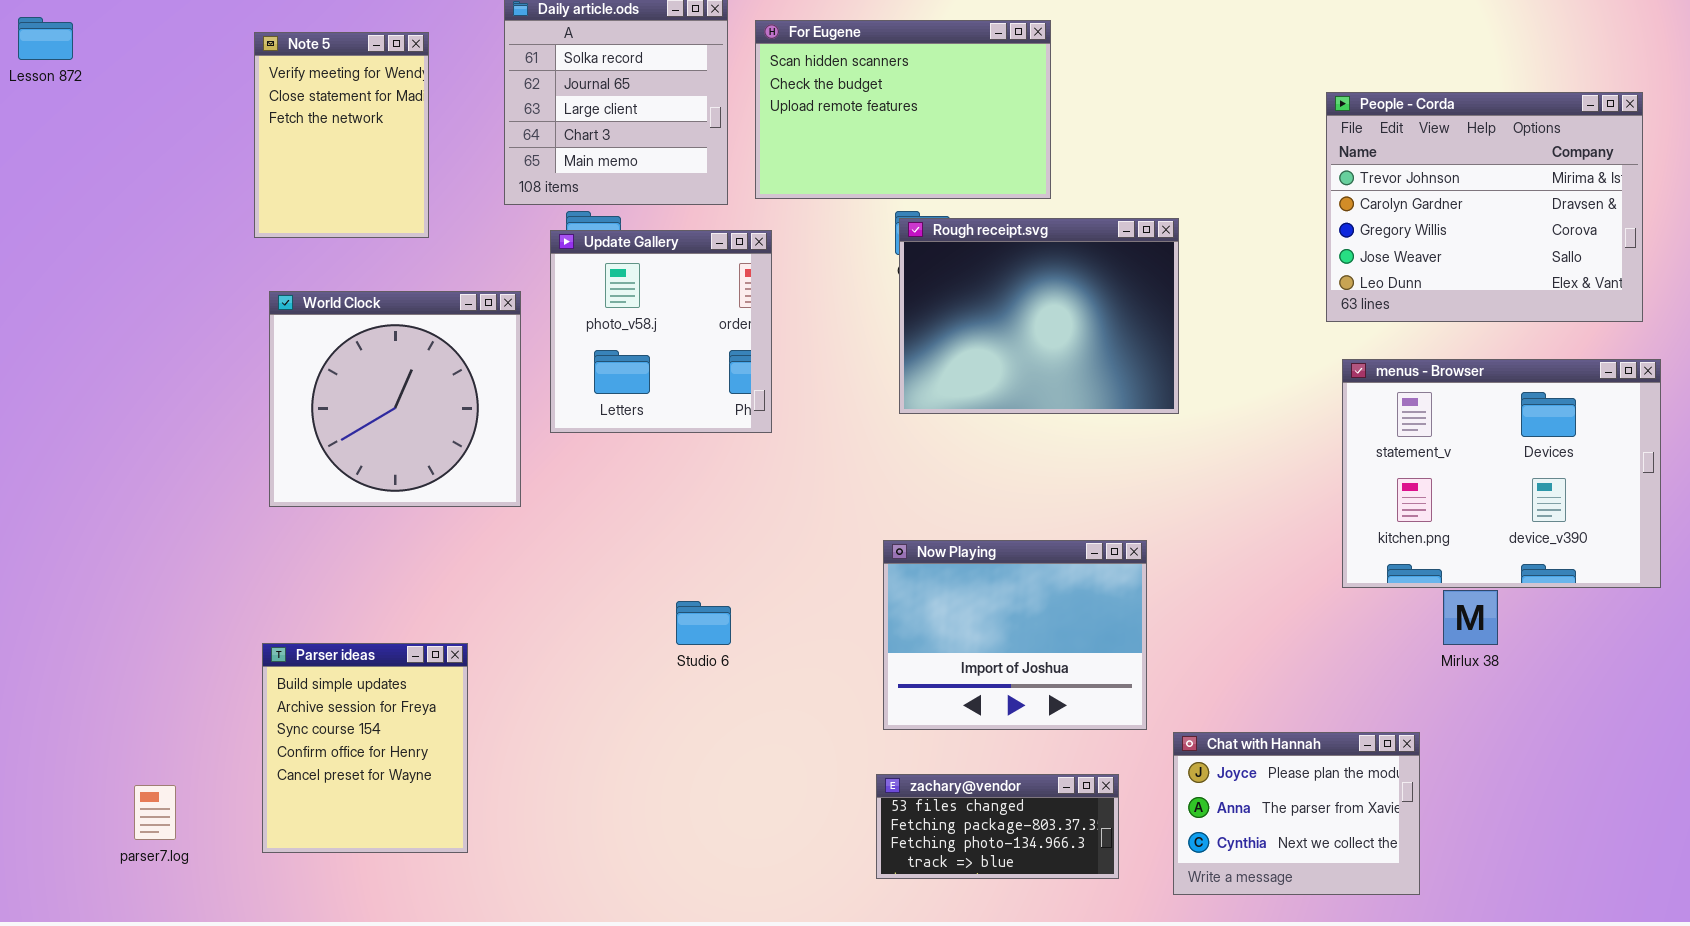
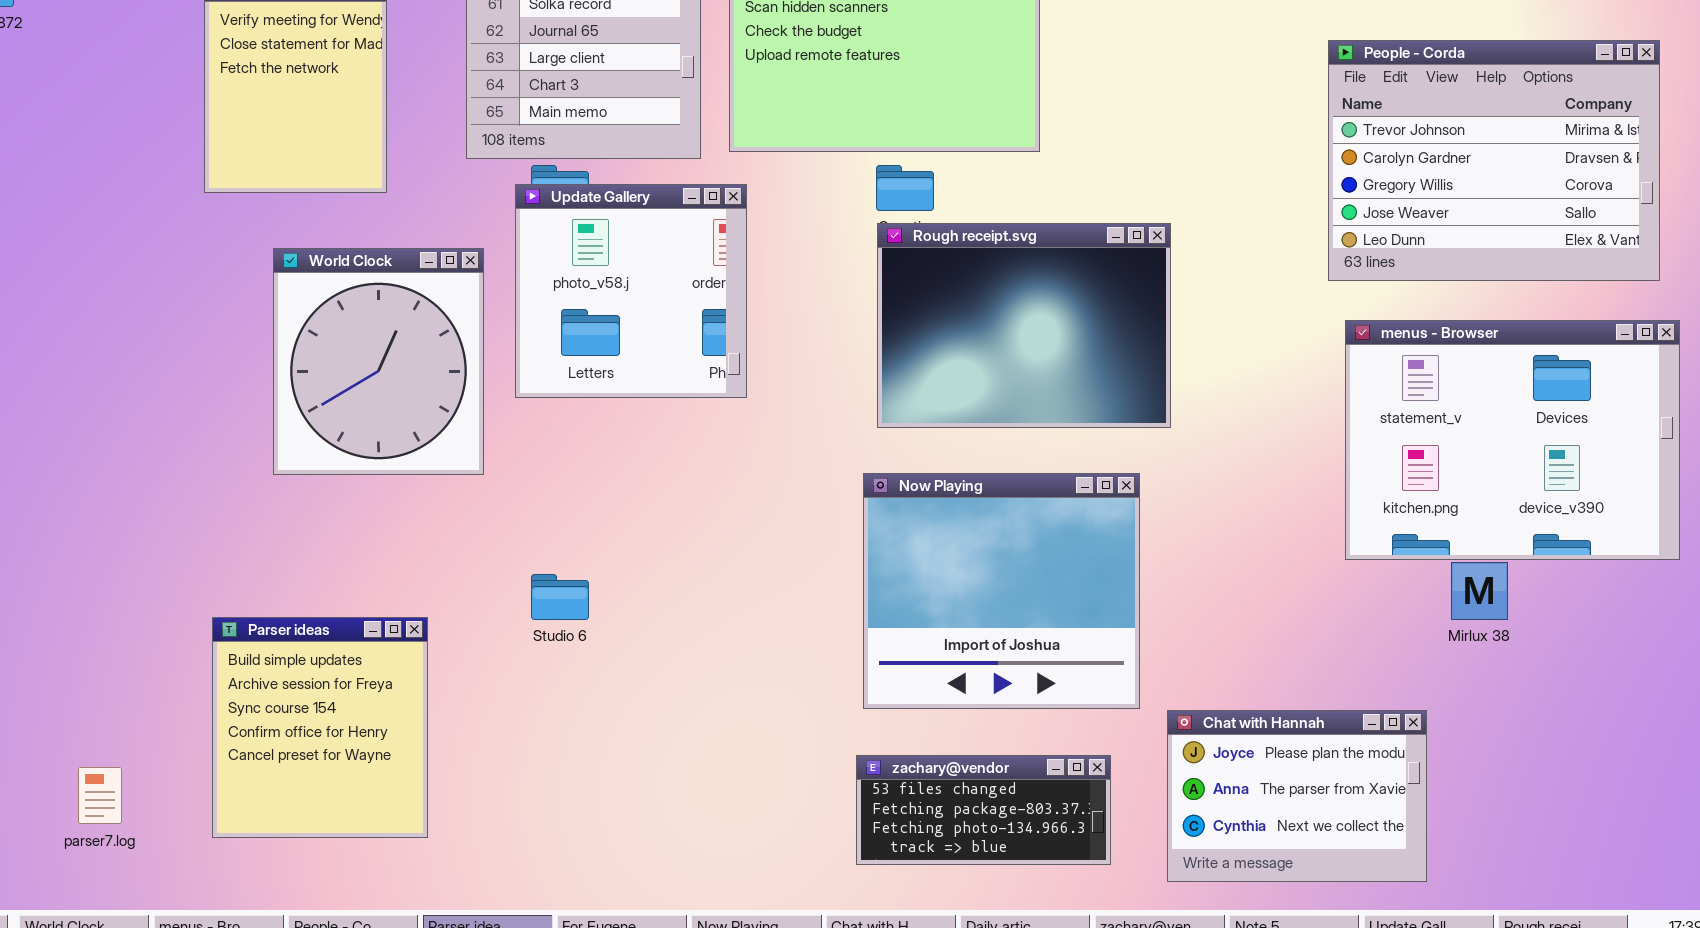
Rough receipt.svg: [899,218,1179,414] -> [877,223,1171,428], moved
World Clock: [269,291,521,507] -> [273,248,484,475], resized
Now Playing: [883,540,1147,730] -> [863,473,1140,709], resized
Studio 6: [676,601,731,645] -> [531,574,589,620], moved

